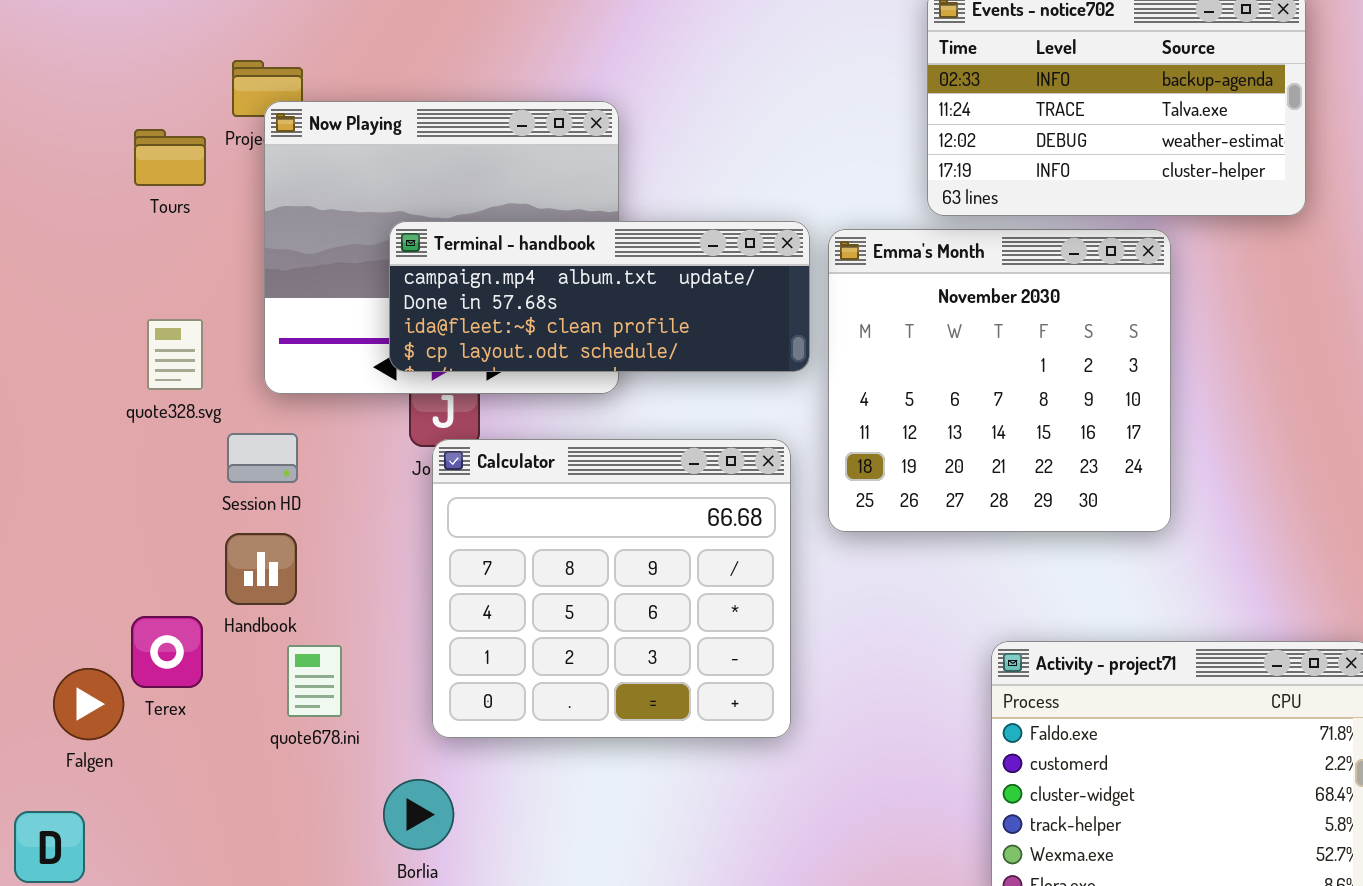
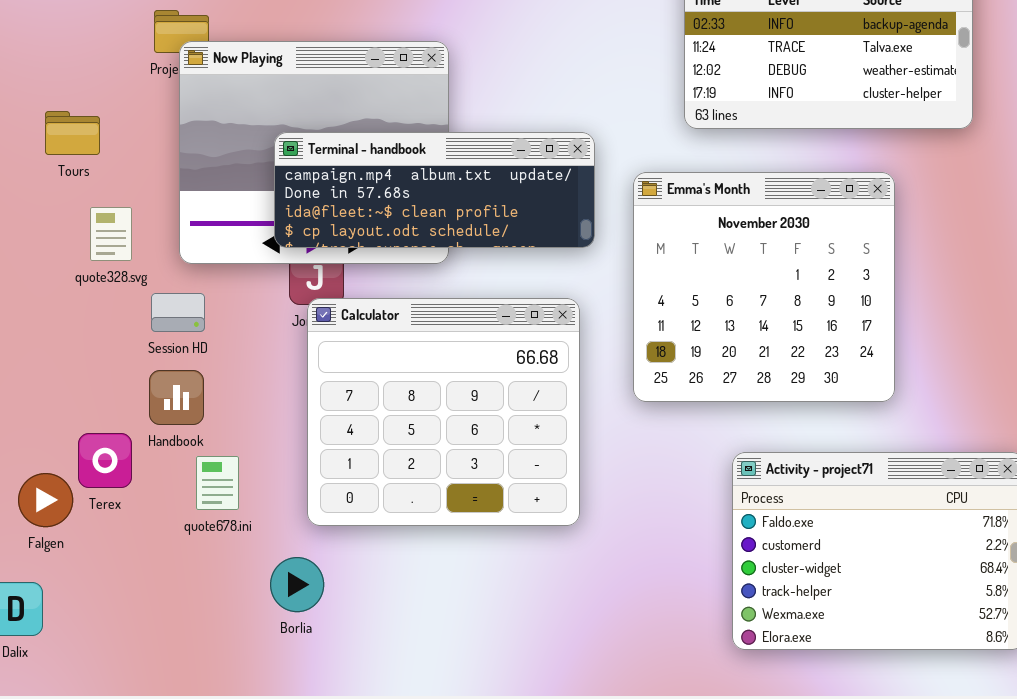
Tours: [134,129,206,186] -> [45,111,100,155], moved
Emma's Month: [828,229,1171,532] -> [633,172,895,402], moved

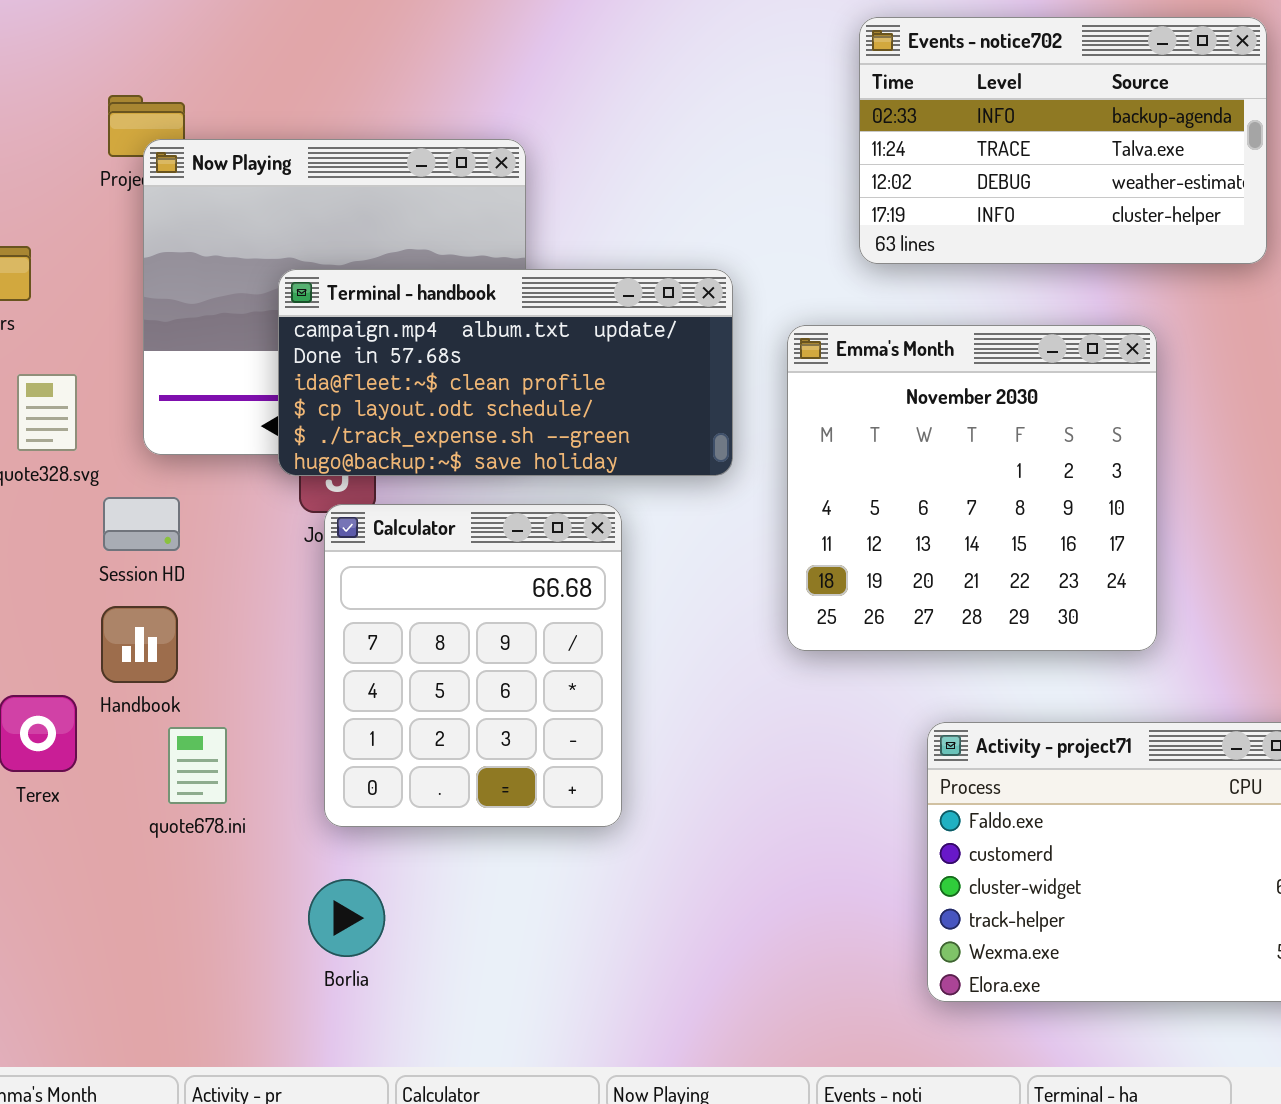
Terminal - handbook: [274,132,595,248] -> [278,269,733,476], resized
Calculator: [307,298,580,526] -> [324,504,622,827], resized
Borlia: [270,557,324,612] -> [308,879,385,957], moved

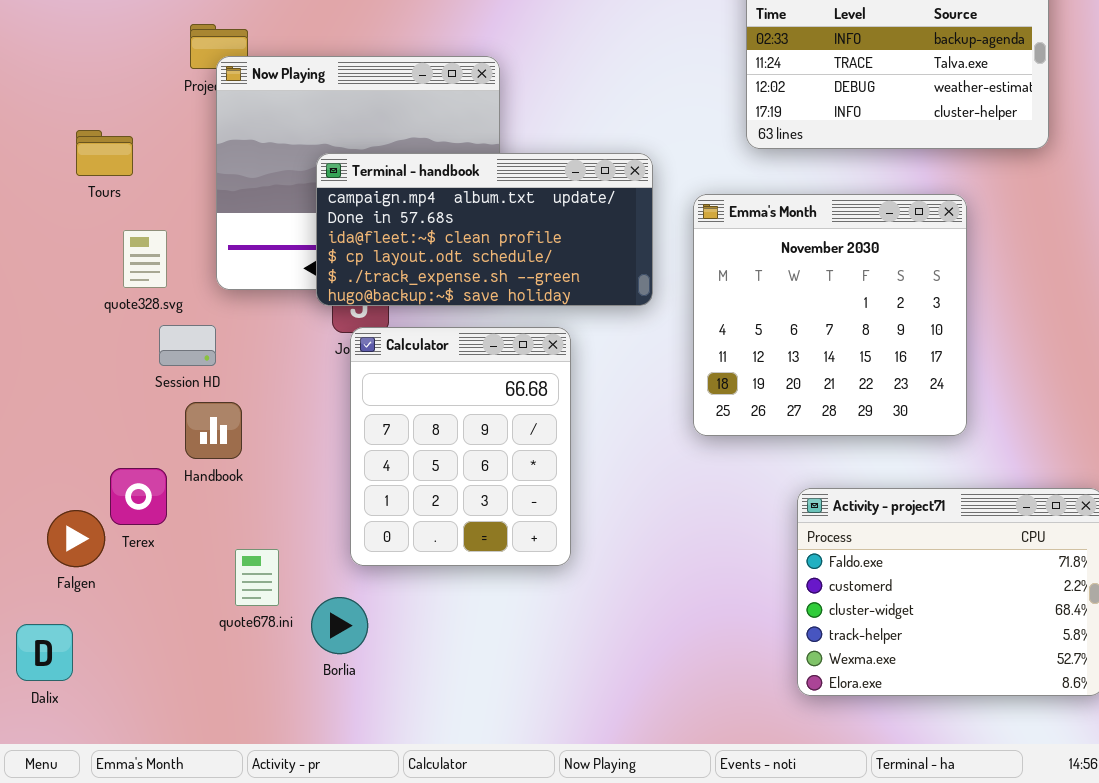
Session HD: [103,497,180,551] -> [159,325,216,366], moved
quote678.ini: [168,727,227,804] -> [235,549,279,606], moved
Borlia: [308,879,385,957] -> [311,597,368,654], moved

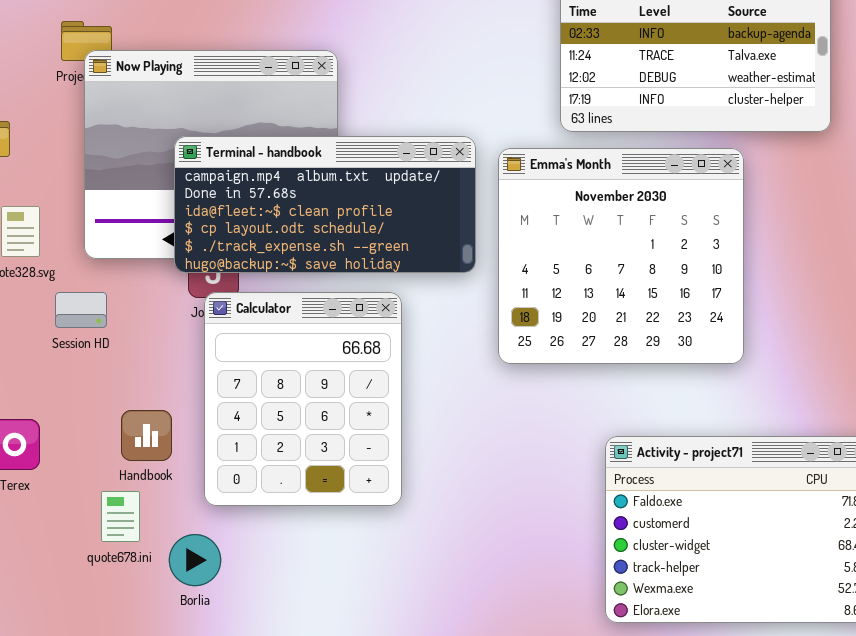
Emma's Month: [693,194,967,436] -> [498,148,744,364], moved
Session HD: [159,325,216,366] -> [55,292,107,328], moved
Handbook: [185,402,242,459] -> [121,410,172,461], moved

